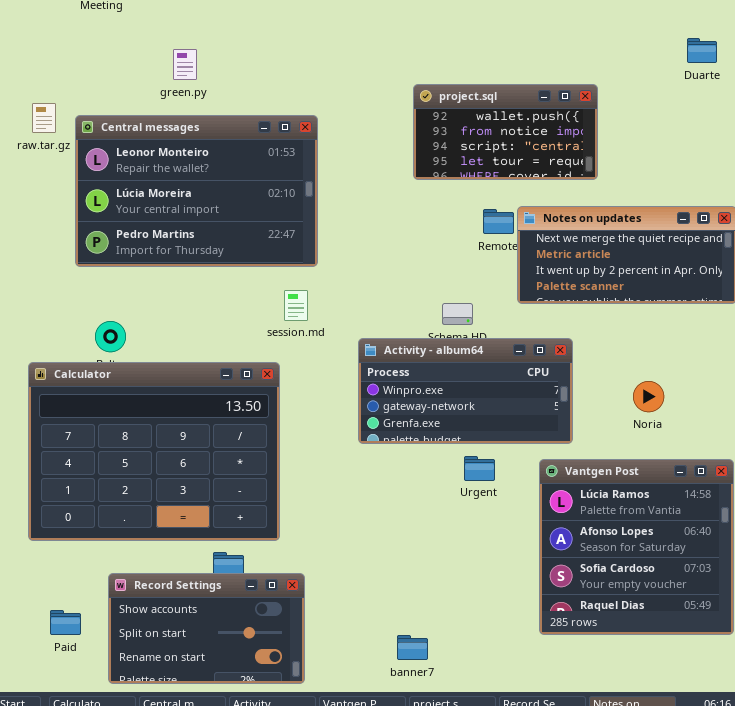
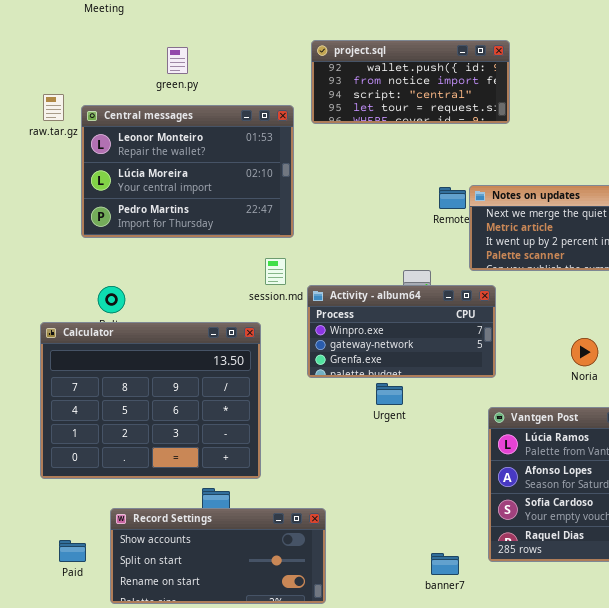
project.sql: [413,84,598,180] -> [311,40,510,124], moved, resized
Activity - album64: [358,338,573,444] -> [307,285,496,378], moved
Urgent: [464,456,495,481] -> [376,383,403,405], moved
Record Settings: [108,573,305,684] -> [110,508,326,604], resized
banner7: [397,635,428,660] -> [431,553,459,575], moved

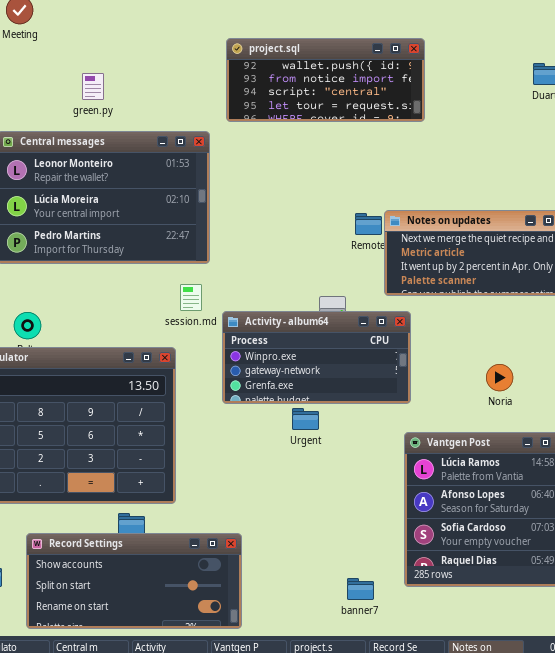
project.sql: [311,40,510,124] -> [226,38,425,122], moved

